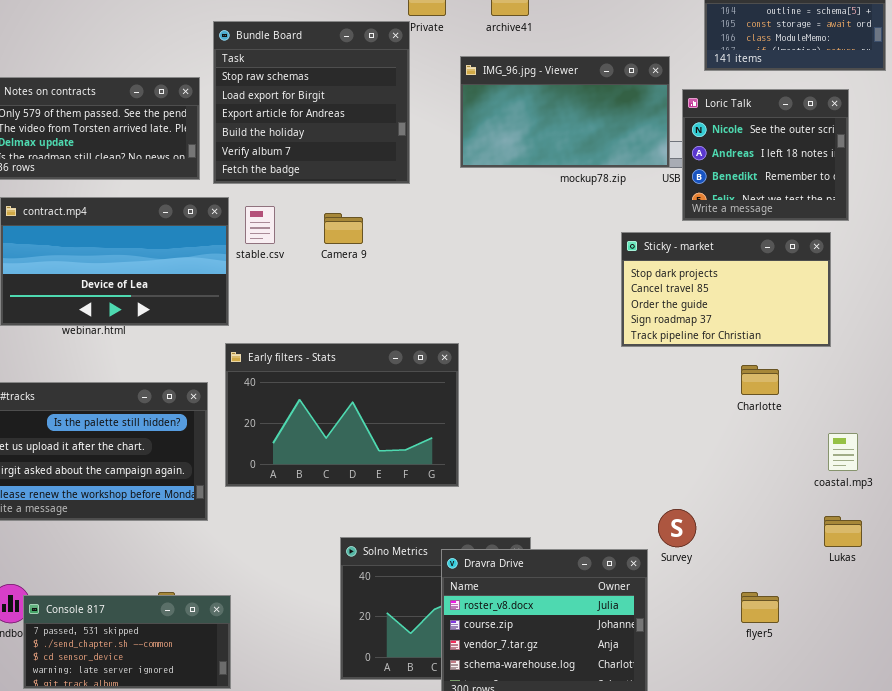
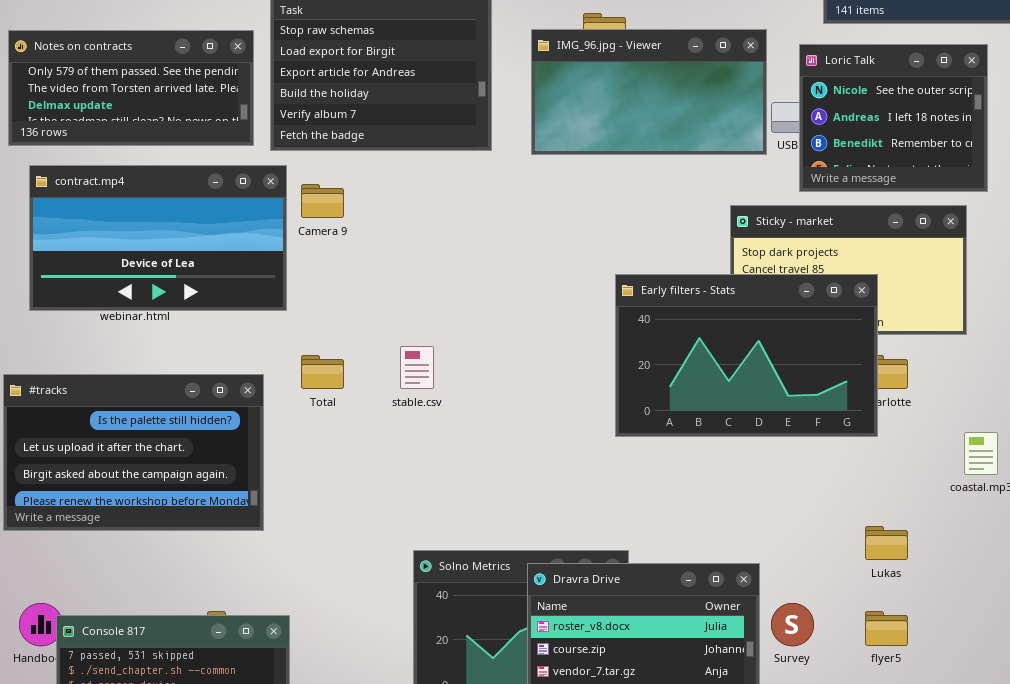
IMG_96.jpg - Viewer: [460,56,670,168] -> [531,29,767,155], moved
stable.csv: [245,206,275,244] -> [400,346,434,389], moved
Camera 9: [324,213,363,244] -> [301,184,344,218], moved
Early filters - Stats: [225,343,459,487] -> [615,274,878,437], moved
Survey: [658,509,696,547] -> [771,603,814,646], moved
Lukas: [824,516,862,547] -> [865,526,908,560], moved

